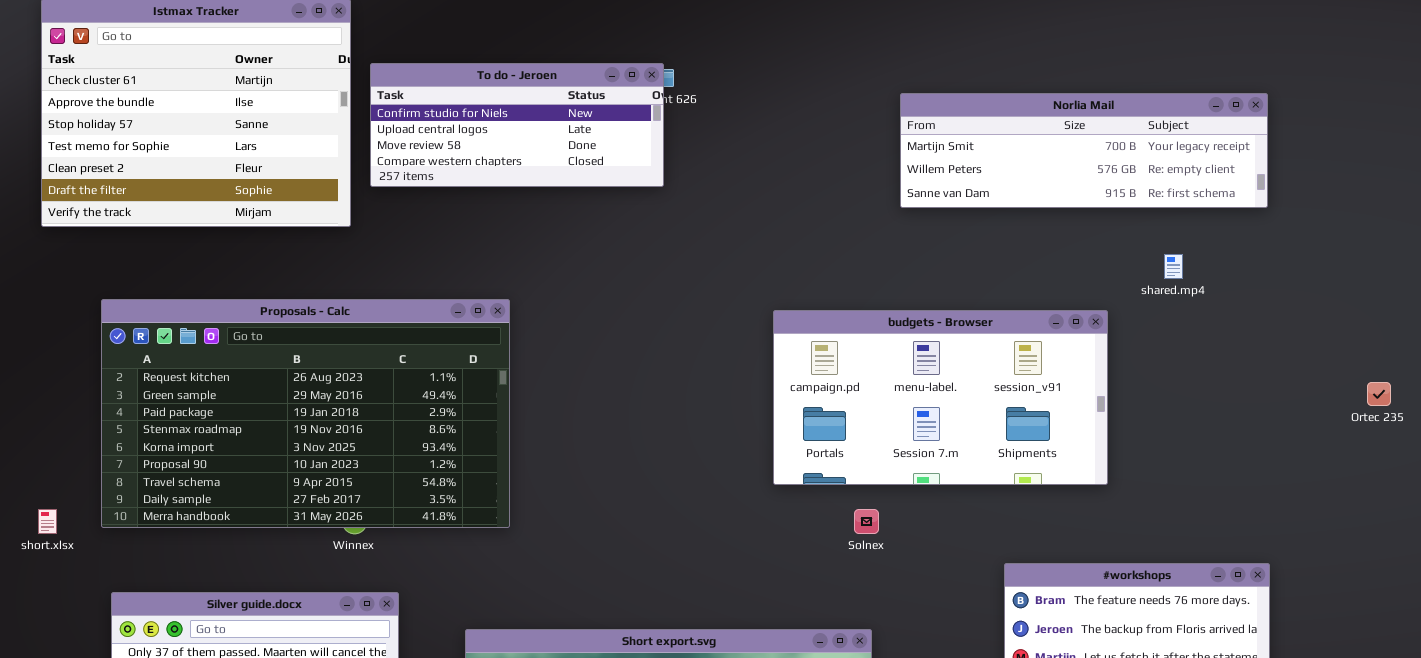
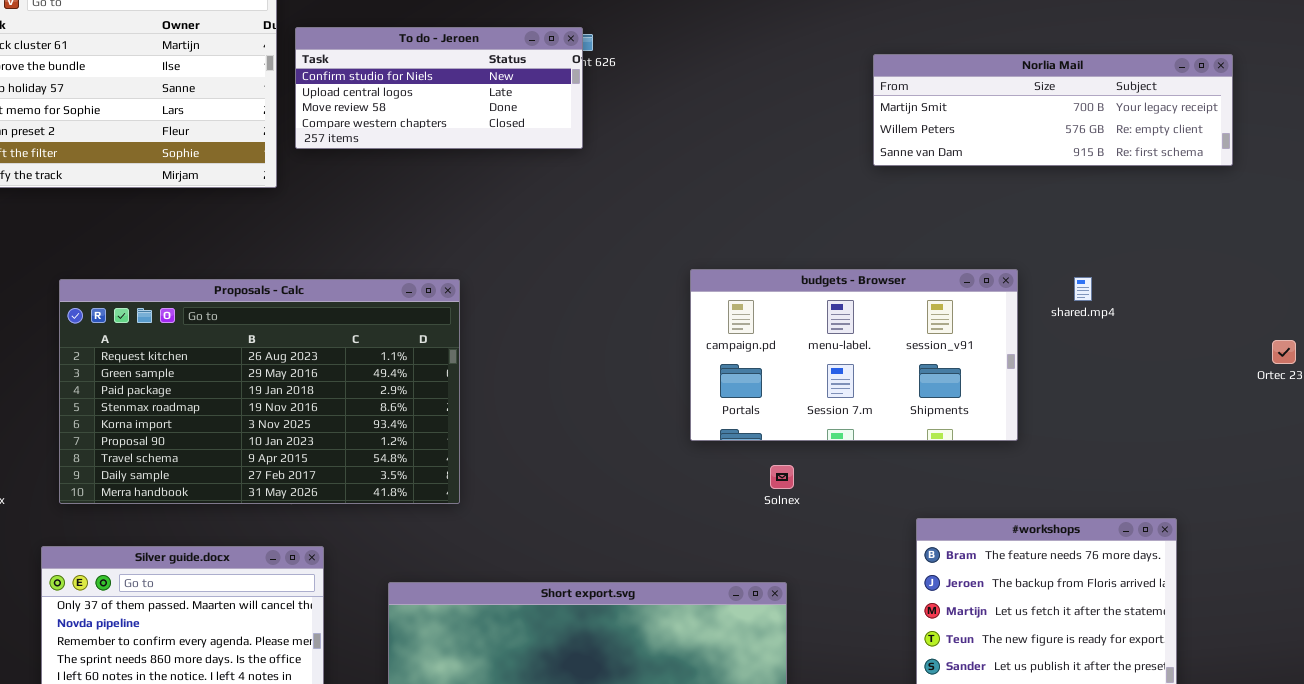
Norlia Mail: [900,93,1268,208] -> [873,54,1233,166], moved
shared.mp4: [1164,254,1183,279] -> [1074,277,1092,301], moved
Proposals - Calc: [101,299,510,528] -> [59,279,460,504], moved

